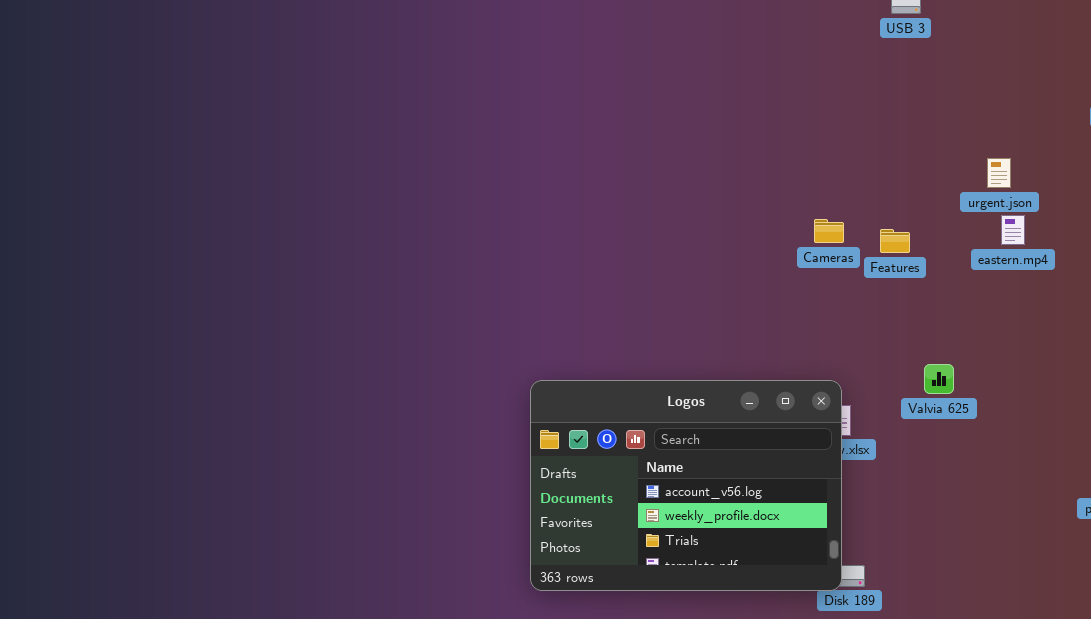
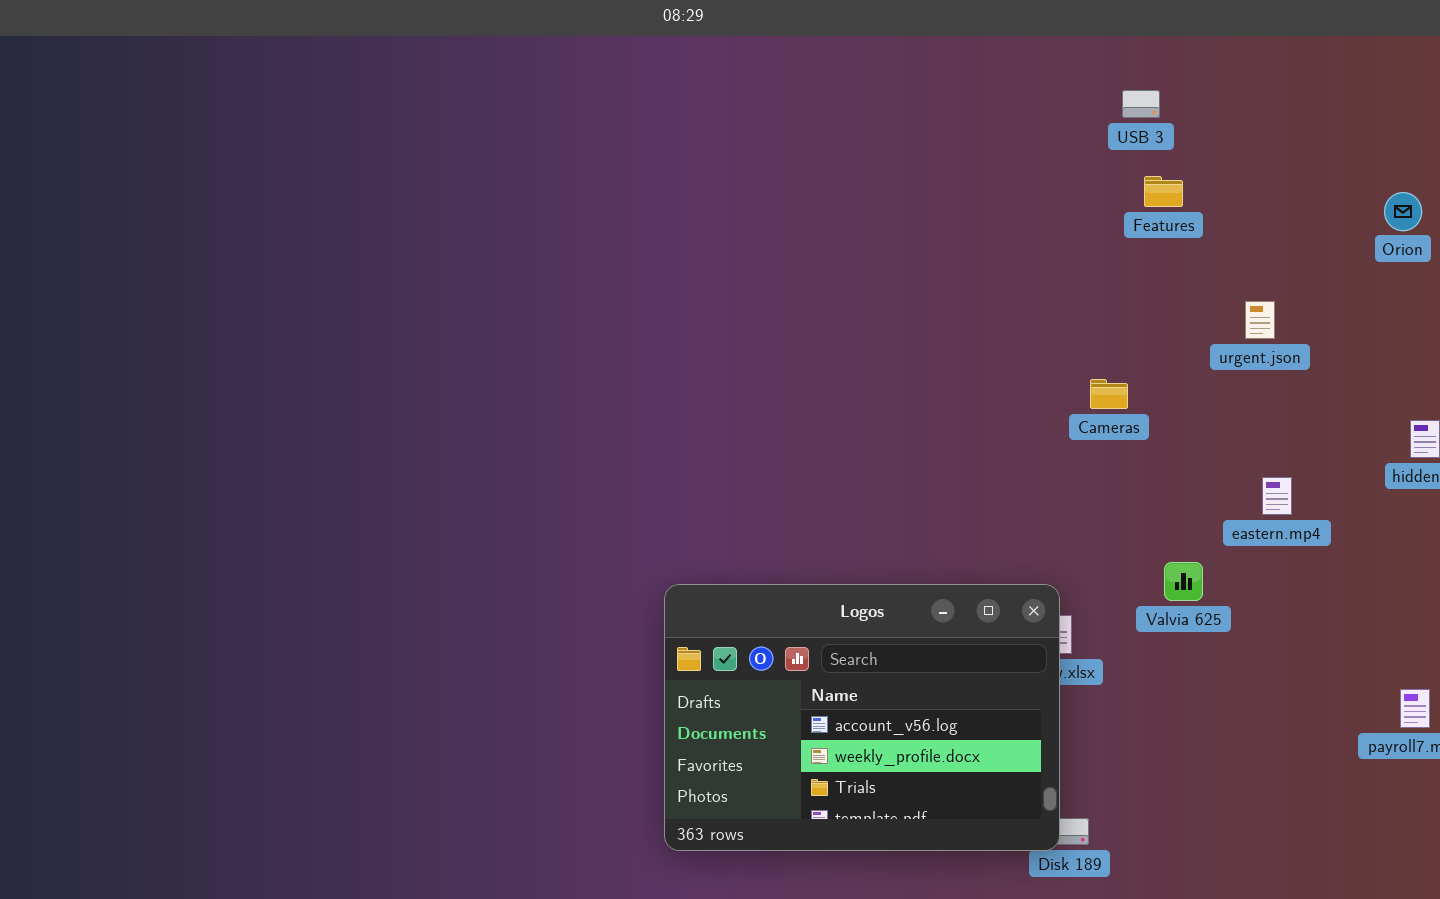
eastern.mp4: [1001,215,1025,245] -> [1262,477,1292,515], moved
Cameras: [814,219,844,243] -> [1090,379,1128,409], moved
Features: [880,229,910,253] -> [1144,176,1183,207], moved

